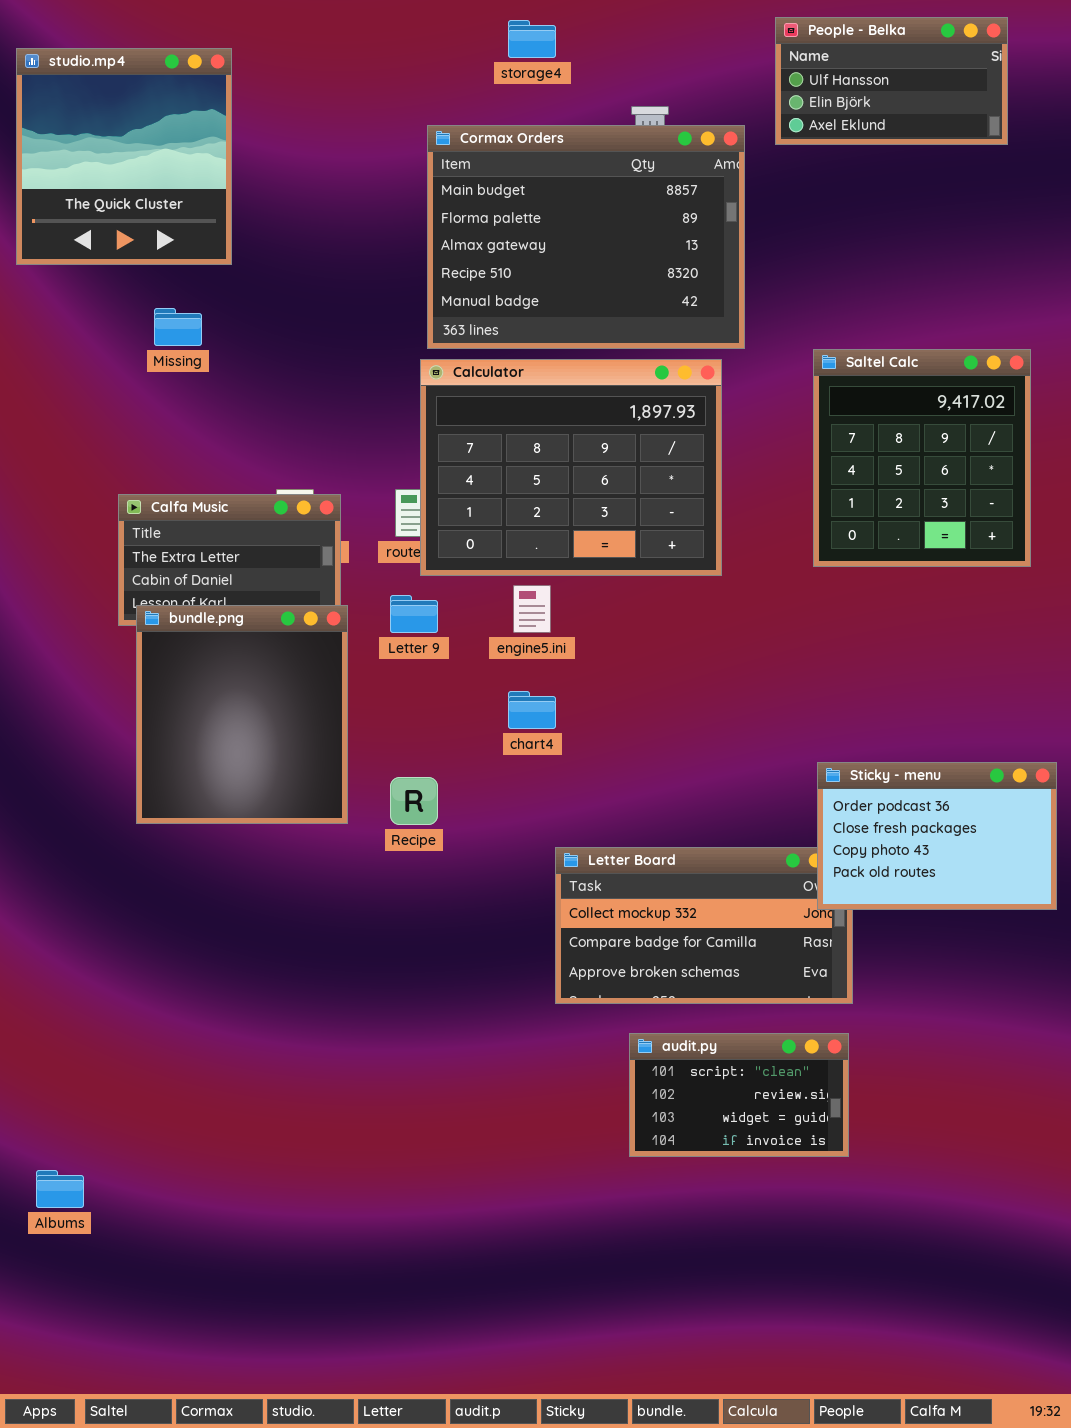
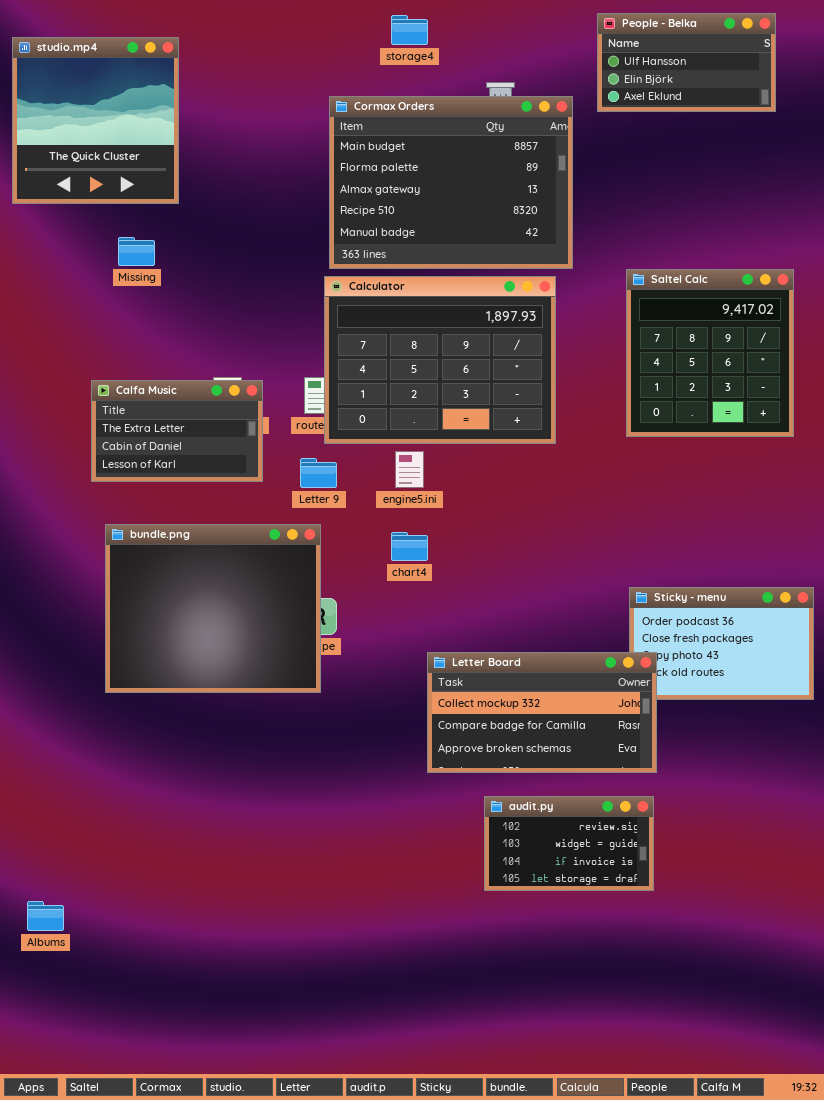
bundle.png: [136,605,348,824] -> [105,524,321,693], moved, resized
Letter Board: [555,847,853,1004] -> [427,652,657,773], raised
audit.py: [629,1033,849,1157] -> [484,796,654,891], scrolled down 1 row

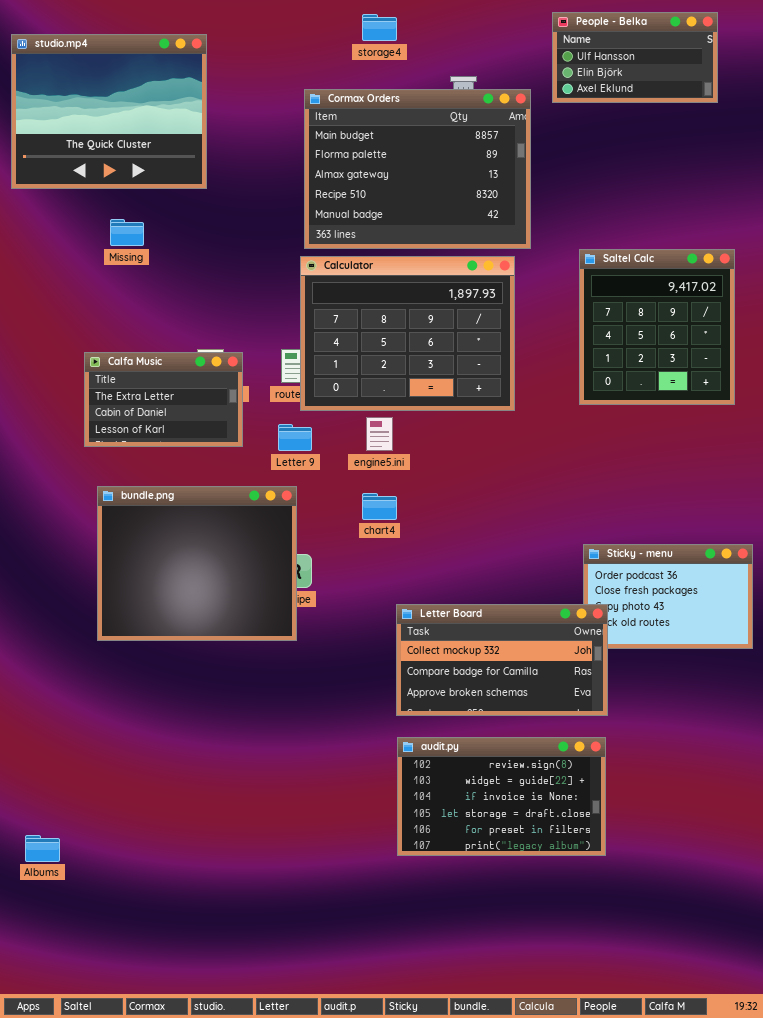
studio.mp4: [12,37,179,204] -> [11,34,207,189], resized
audit.py: [484,796,654,891] -> [397,737,606,856], resized

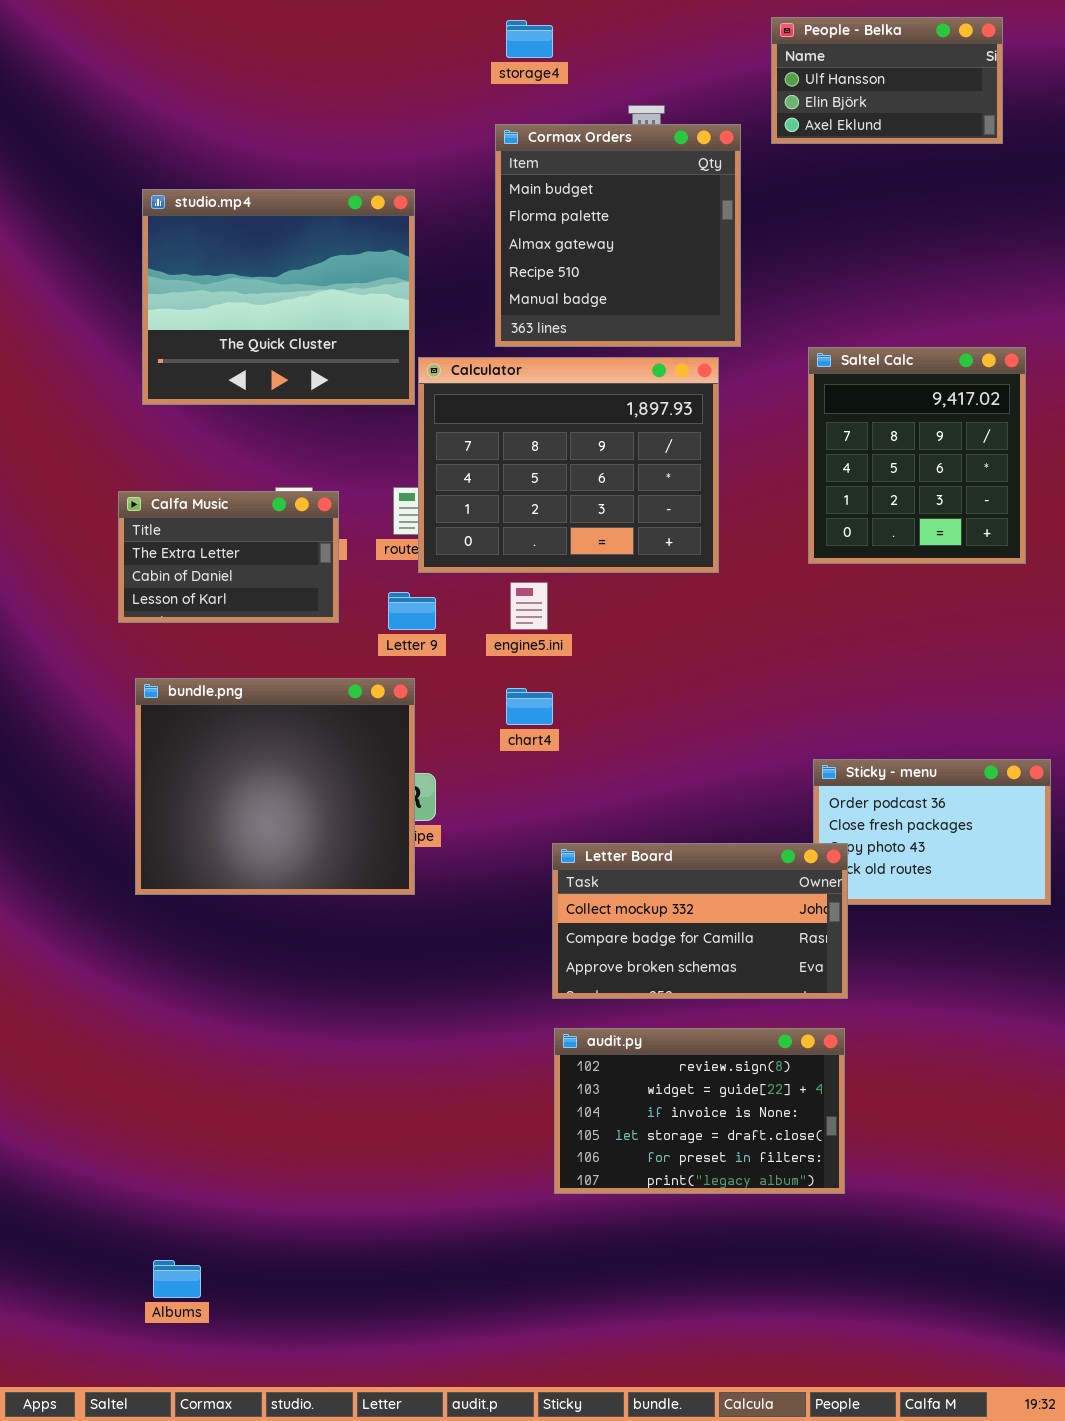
studio.mp4: [11,34,207,189] -> [142,189,415,405], moved
Cormax Orders: [304,89,531,249] -> [495,124,741,347], resized
Albums: [25,835,60,862] -> [153,1260,201,1298], moved

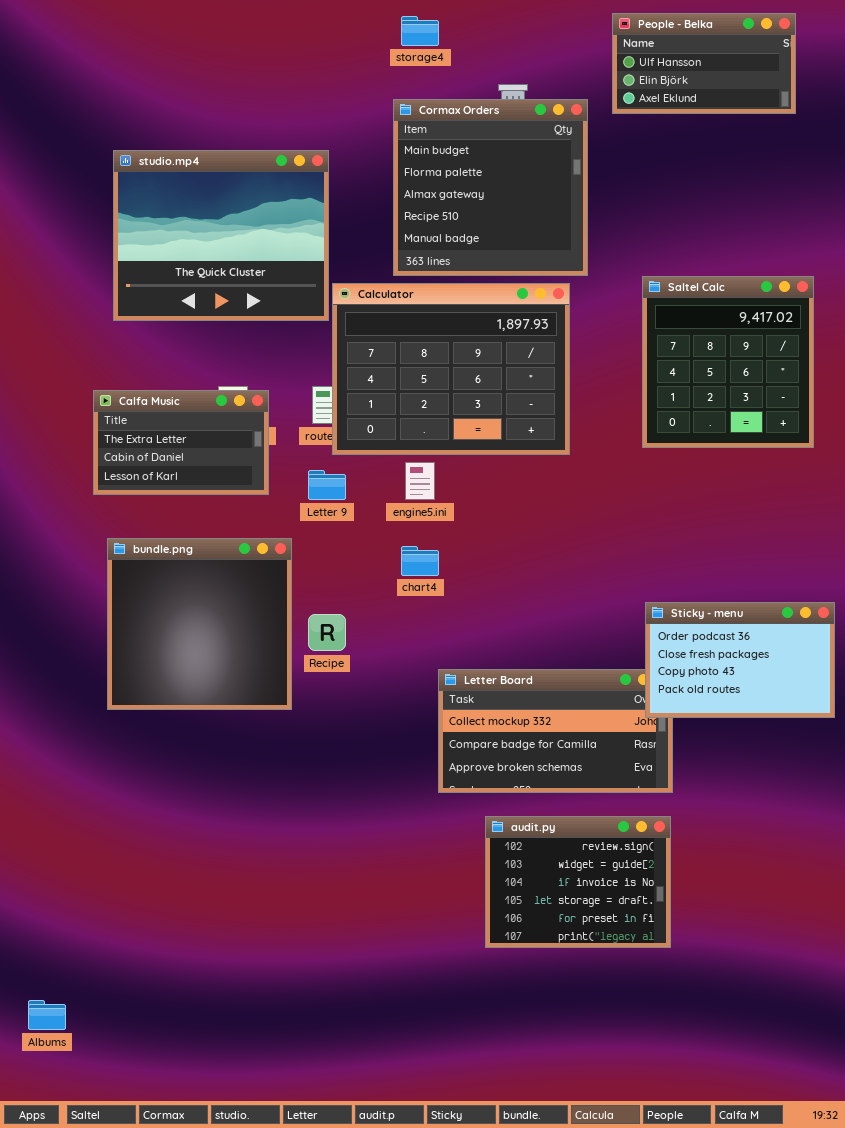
bundle.png: [135,678,415,895] -> [107,538,292,710], resized
Sticky - menu: [813,759,1051,905] -> [645,602,835,718], raised
audit.py: [554,1028,845,1194] -> [485,816,671,948], resized
Albums: [153,1260,201,1298] -> [28,1000,66,1030], moved

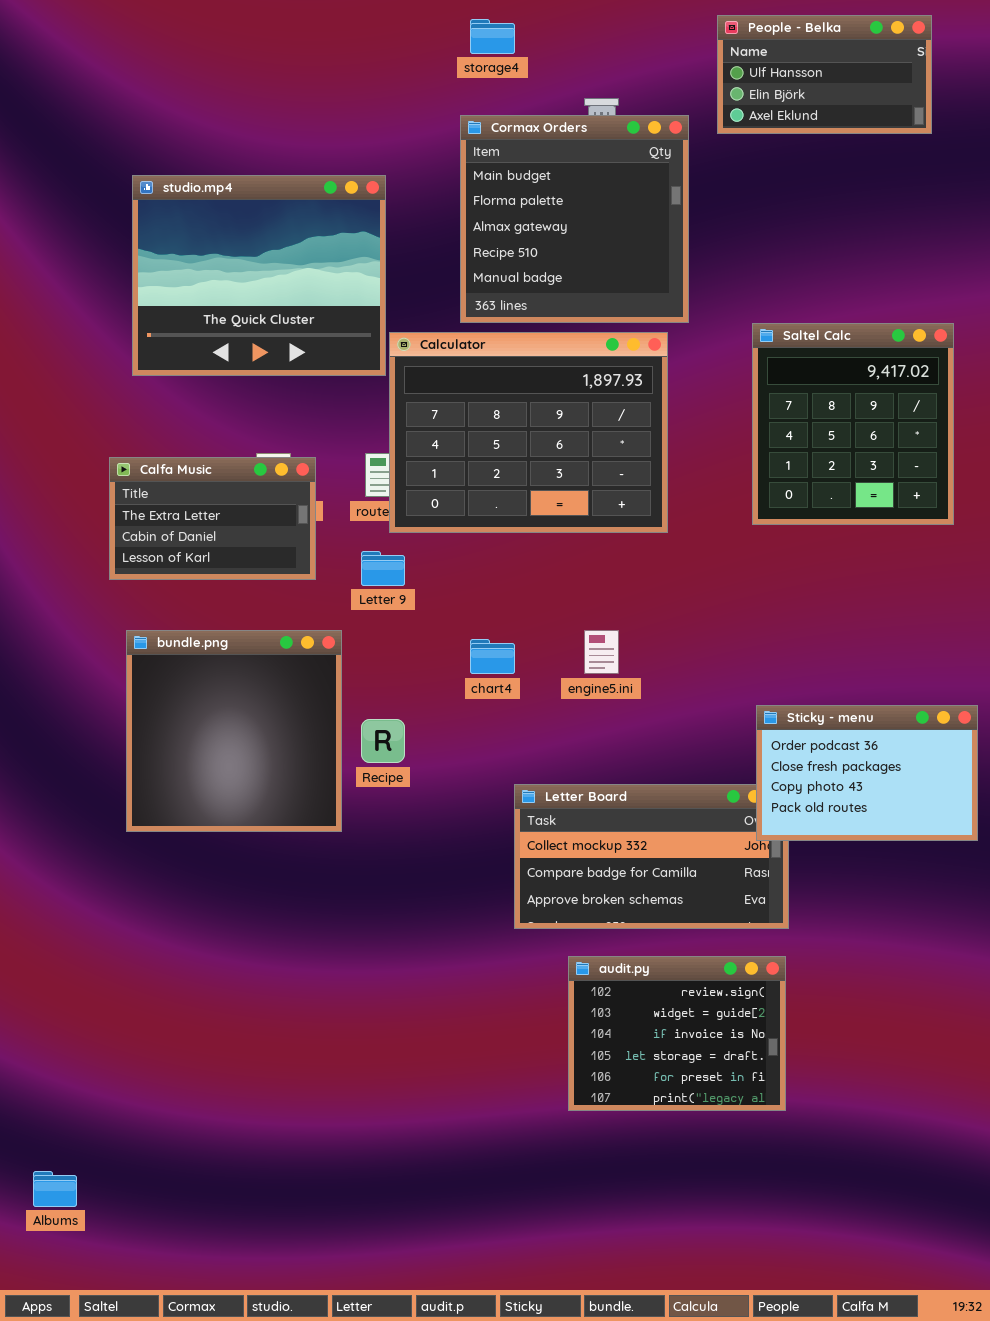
engine5.ini: [405,462,435,500] -> [584,630,619,674], moved

